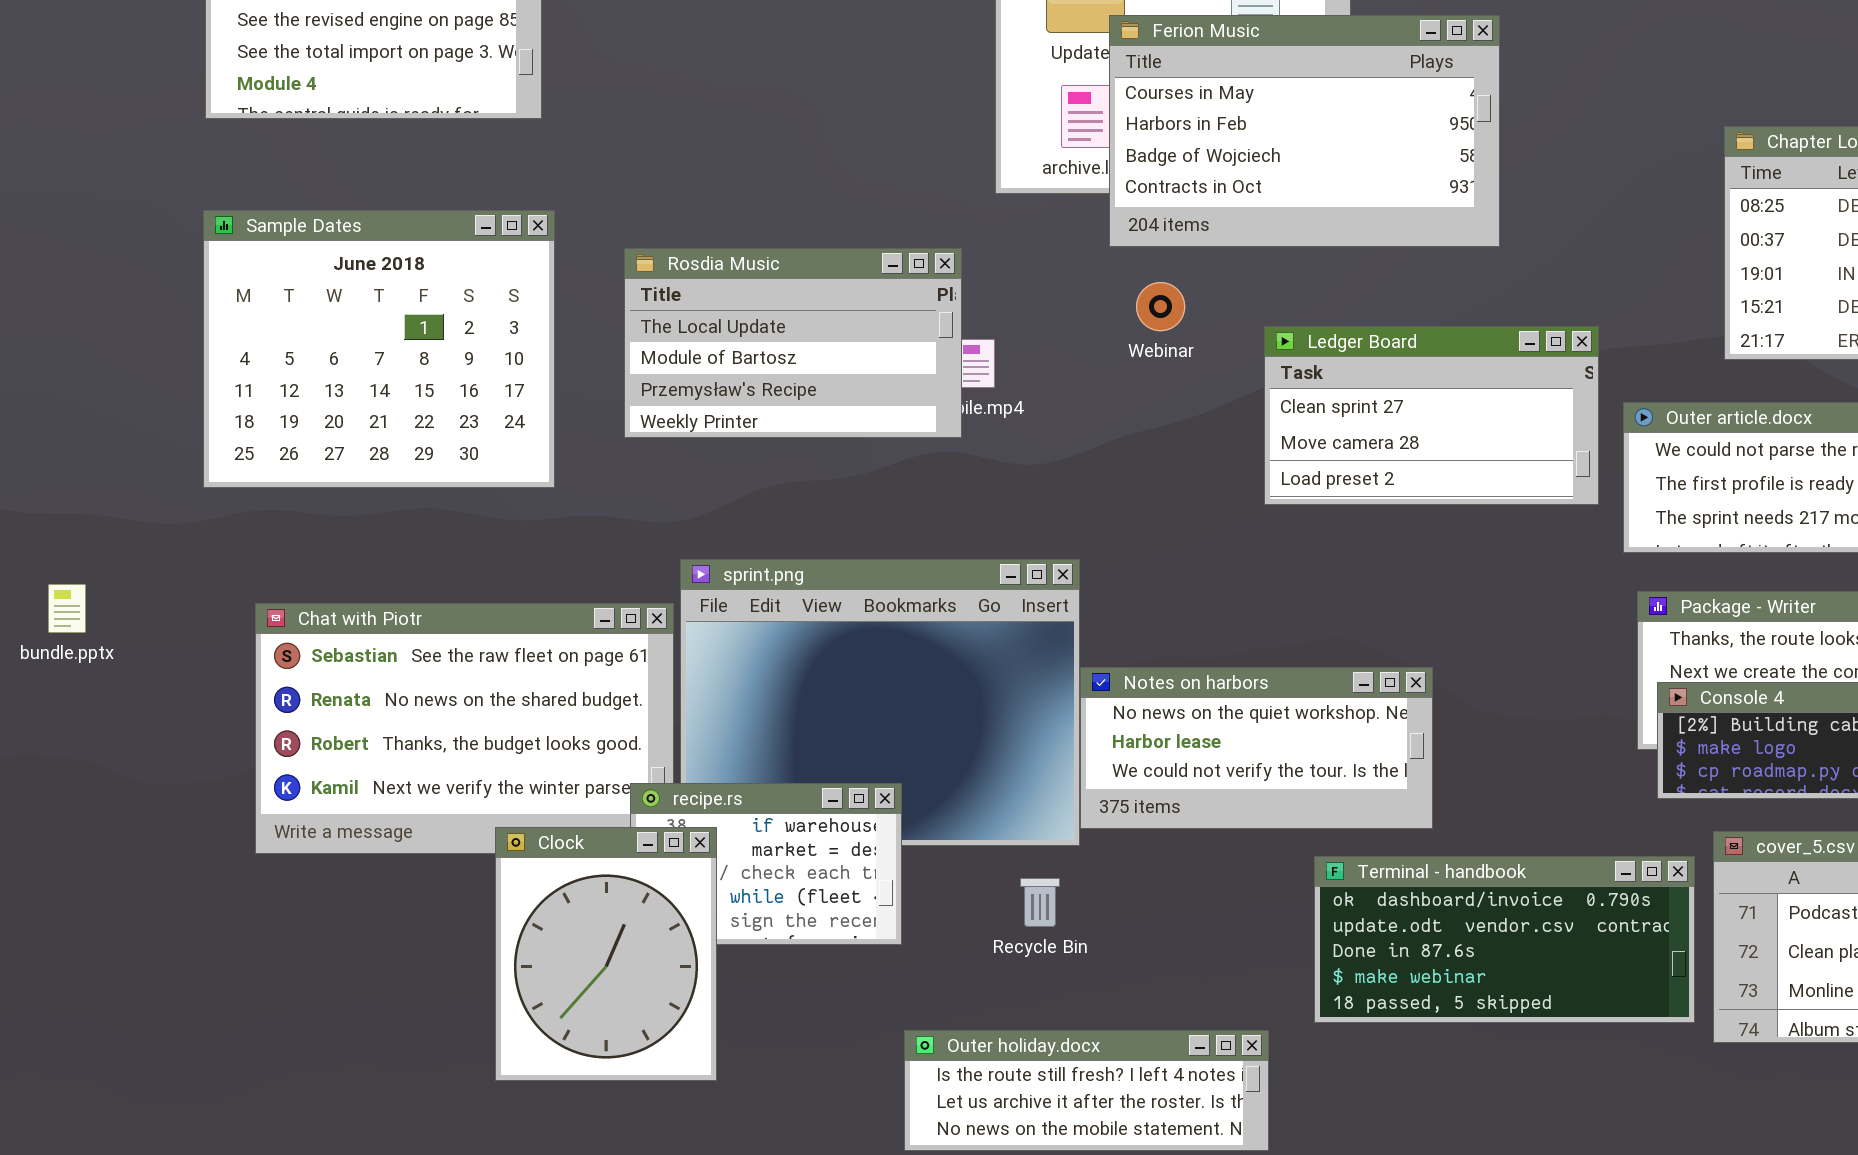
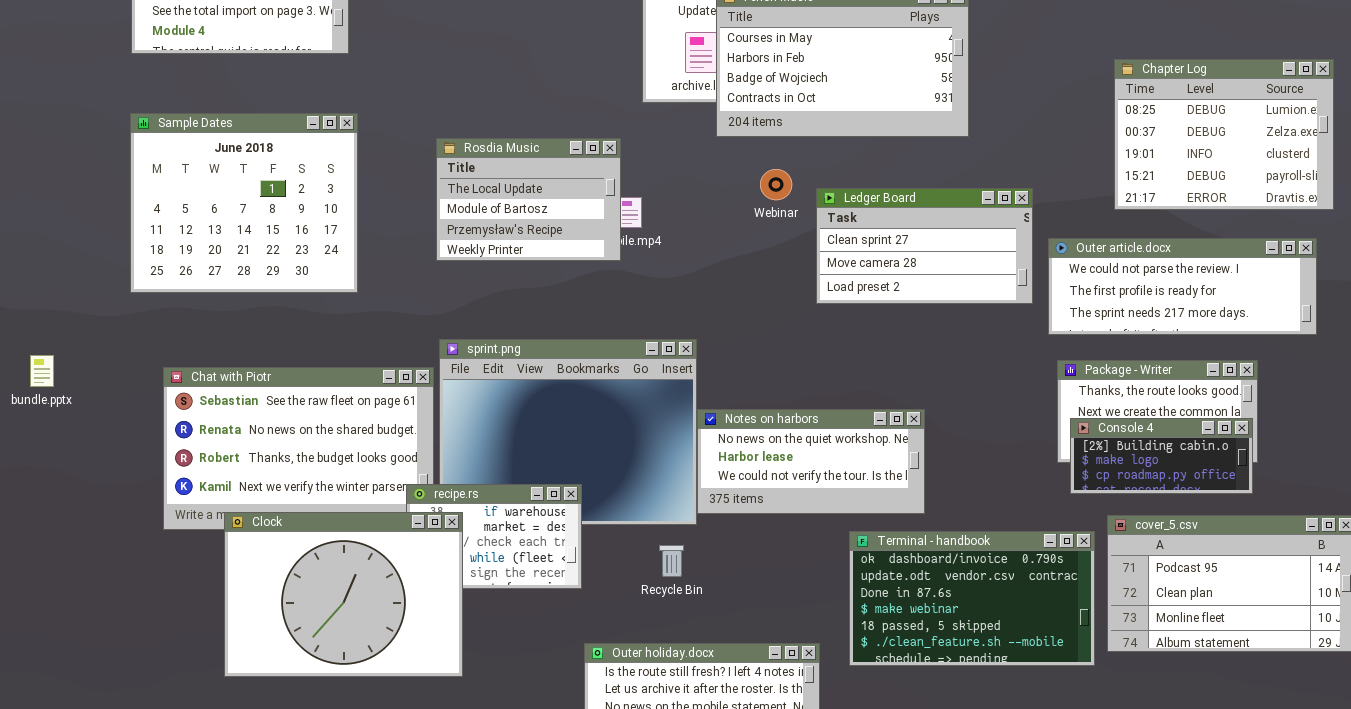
Rosdia Music: [624,248,962,438] -> [436,138,621,261], resized
Webinar: [1136,282,1185,331] -> [760,169,792,200], moved
Clock: [495,827,717,1081] -> [224,512,463,677], resized
Terminal - handbook: [1314,856,1695,1023] -> [849,531,1095,666], resized

